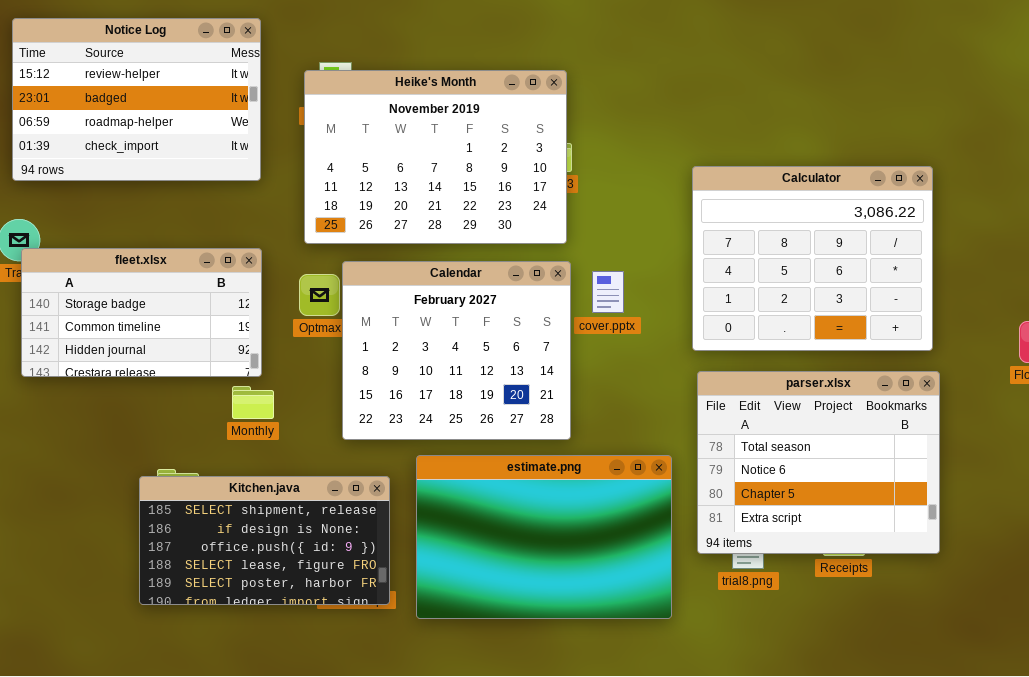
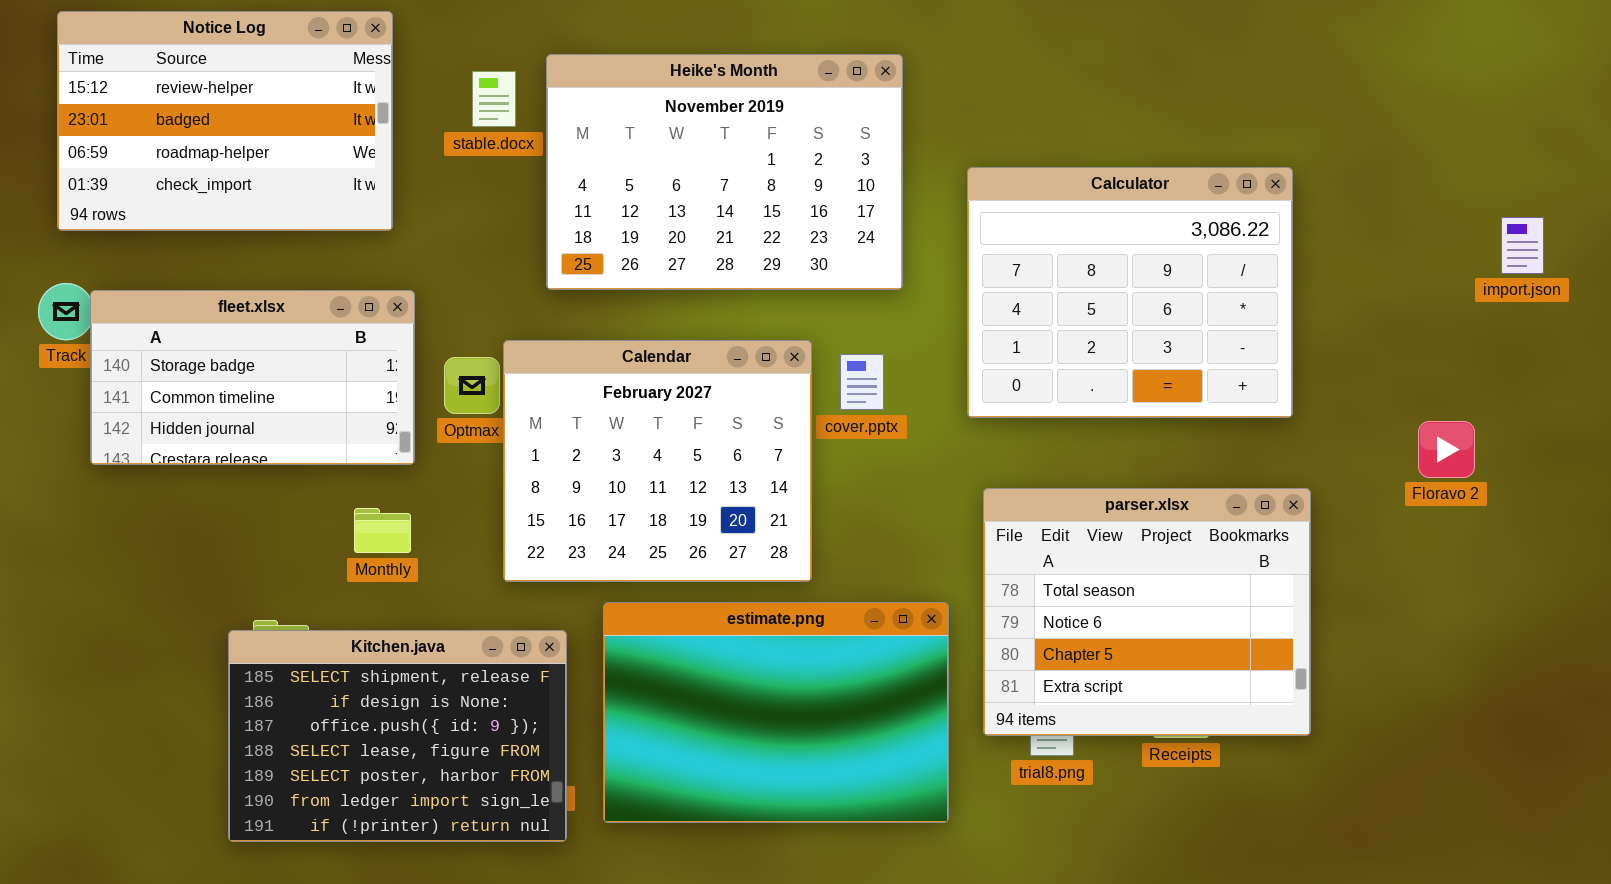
Heike's Month: [304,70,567,244] -> [546,54,903,290], moved
Calculator: [692,166,933,351] -> [967,167,1293,418], moved
fleet.xlsx: [21,248,262,377] -> [90,290,415,465], moved
Kitchen.java: [139,476,390,605] -> [228,630,567,842], resized

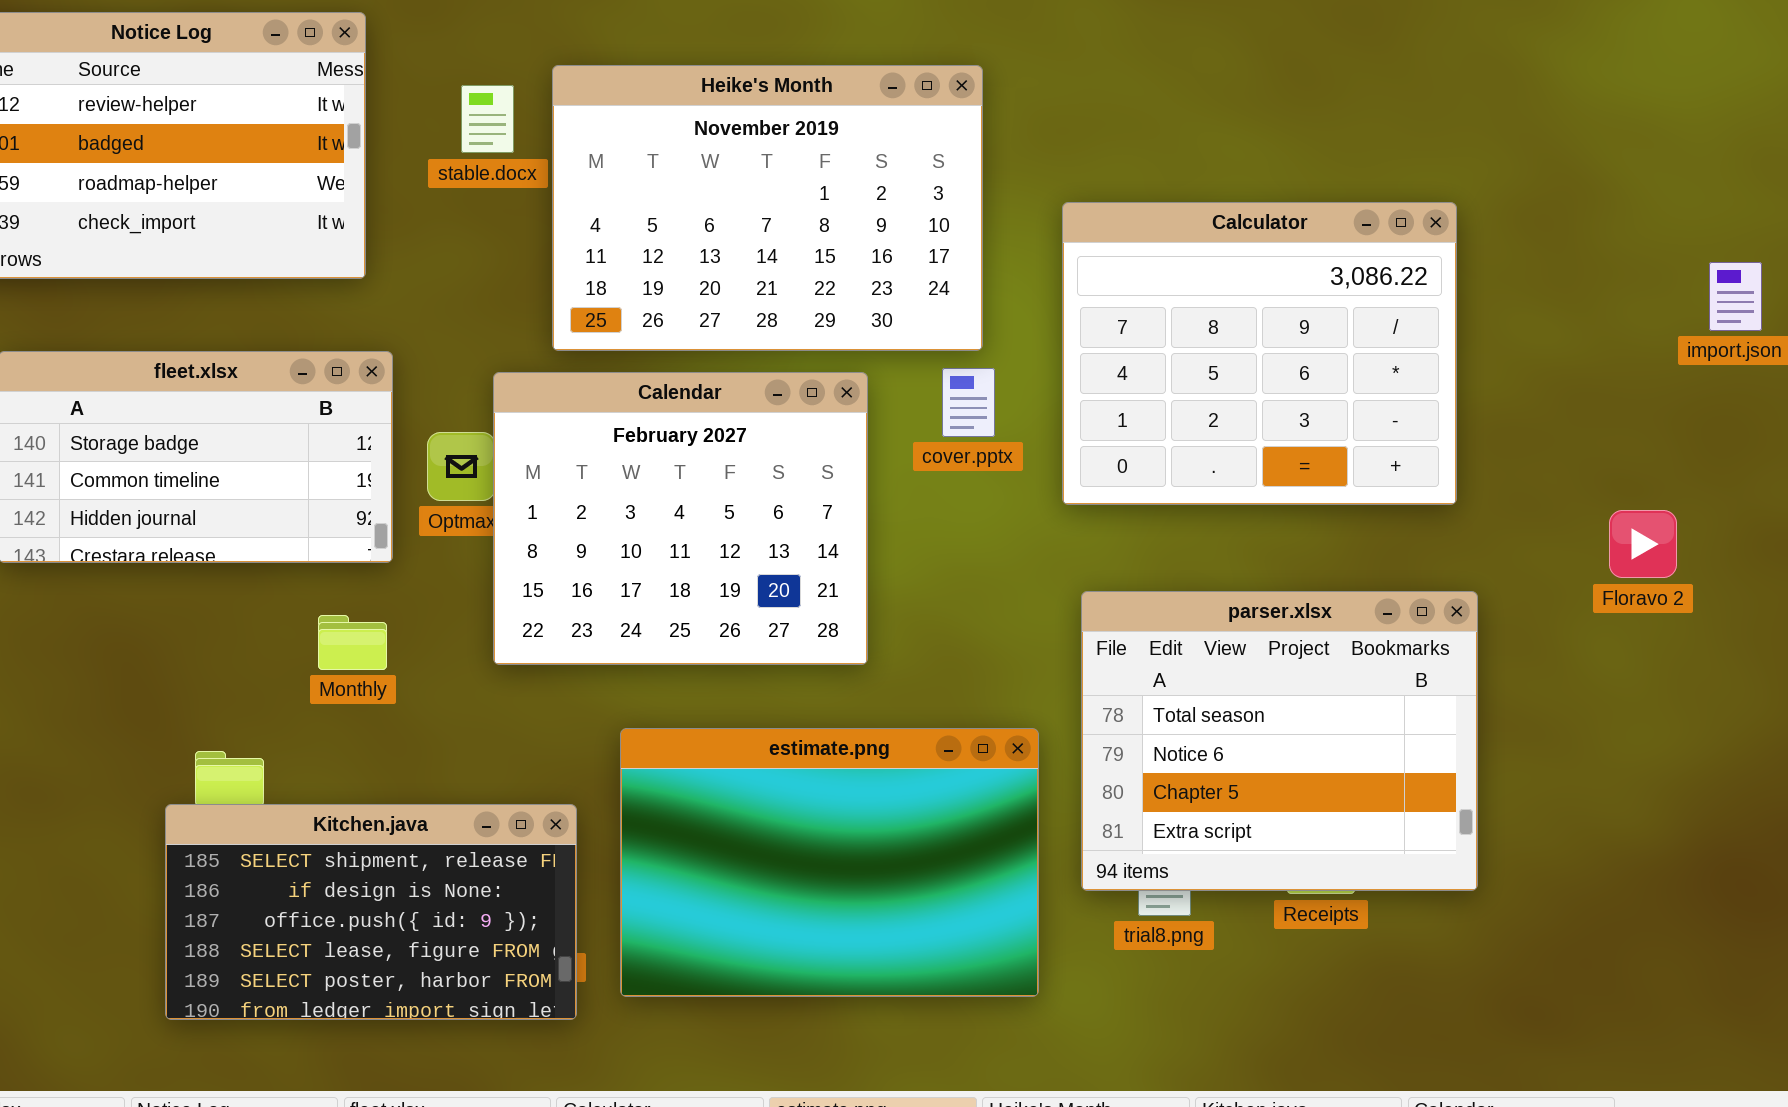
Calendar: [503,340,812,582] -> [493,372,868,665], moved
cover.pptx: [840,354,884,410] -> [942,368,995,437], moved
Kitchen.java: [228,630,567,842] -> [165,804,577,1020], resized

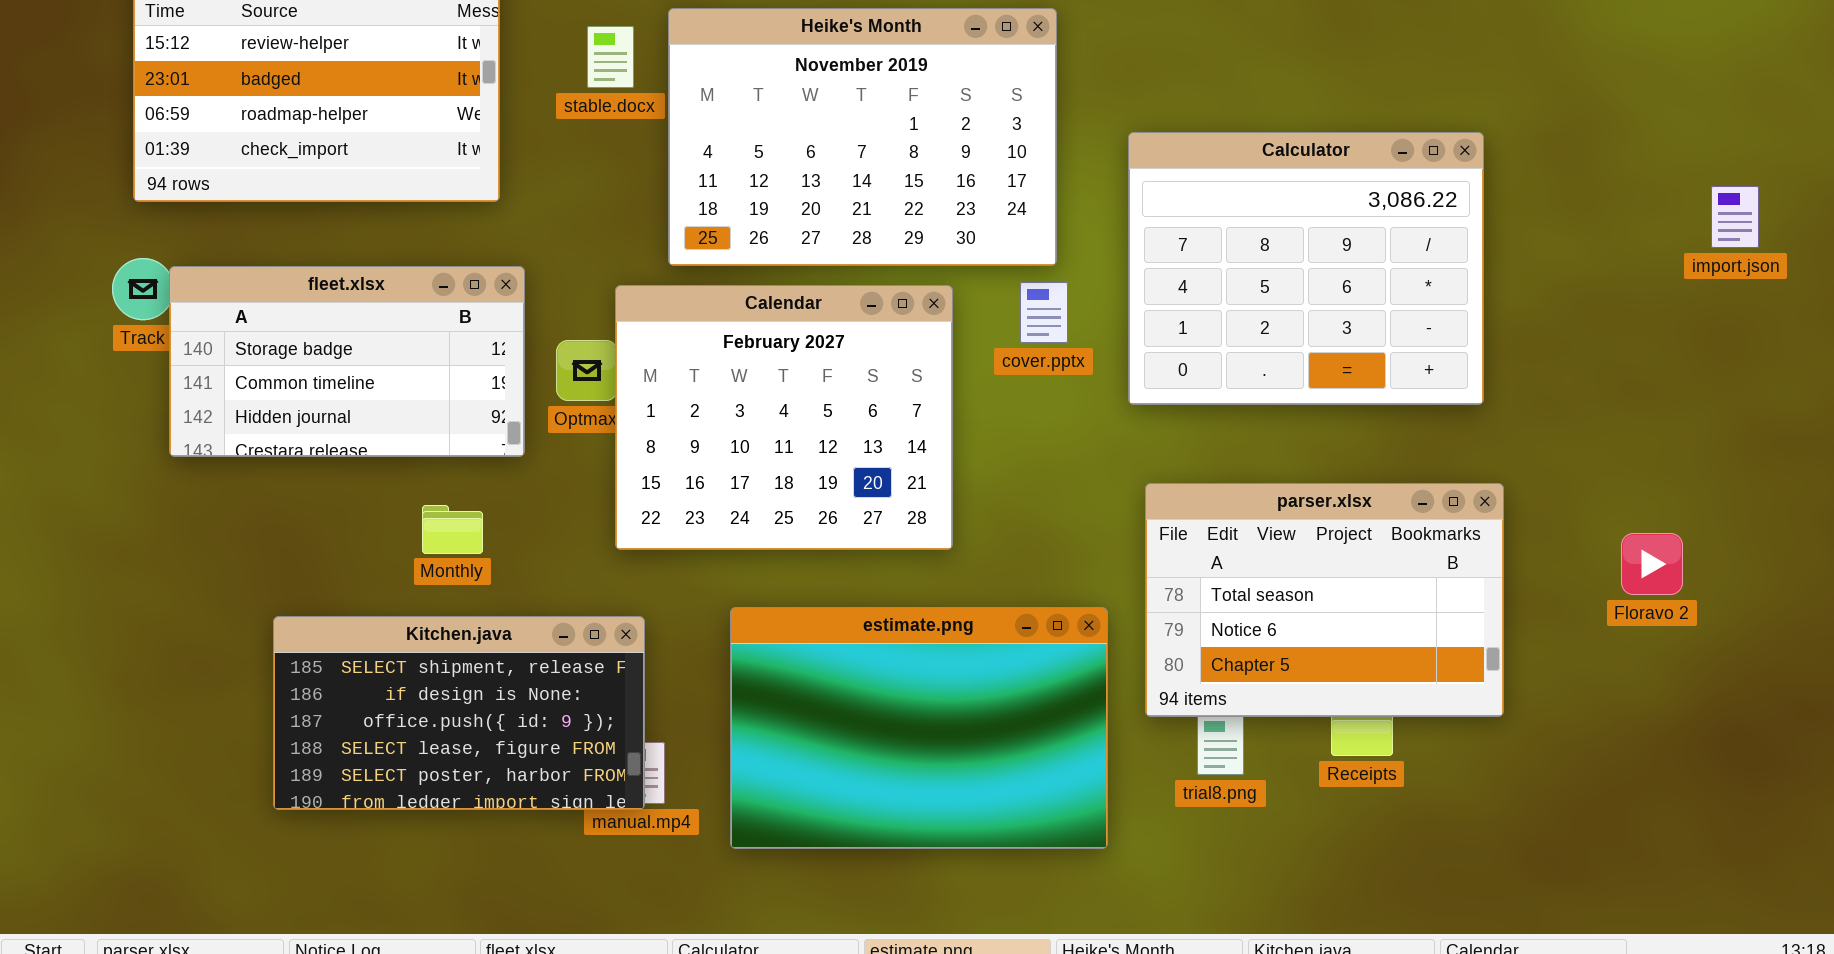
Floravo 2: [1609,510,1677,578] -> [1621,533,1683,595], moved
parser.xlsx: [1081,591,1478,891] -> [1145,483,1504,717], resized
Monthly: [318,615,387,670] -> [422,505,483,554], moved
Kitchen.java: [165,804,577,1020] -> [273,616,645,810], moved

